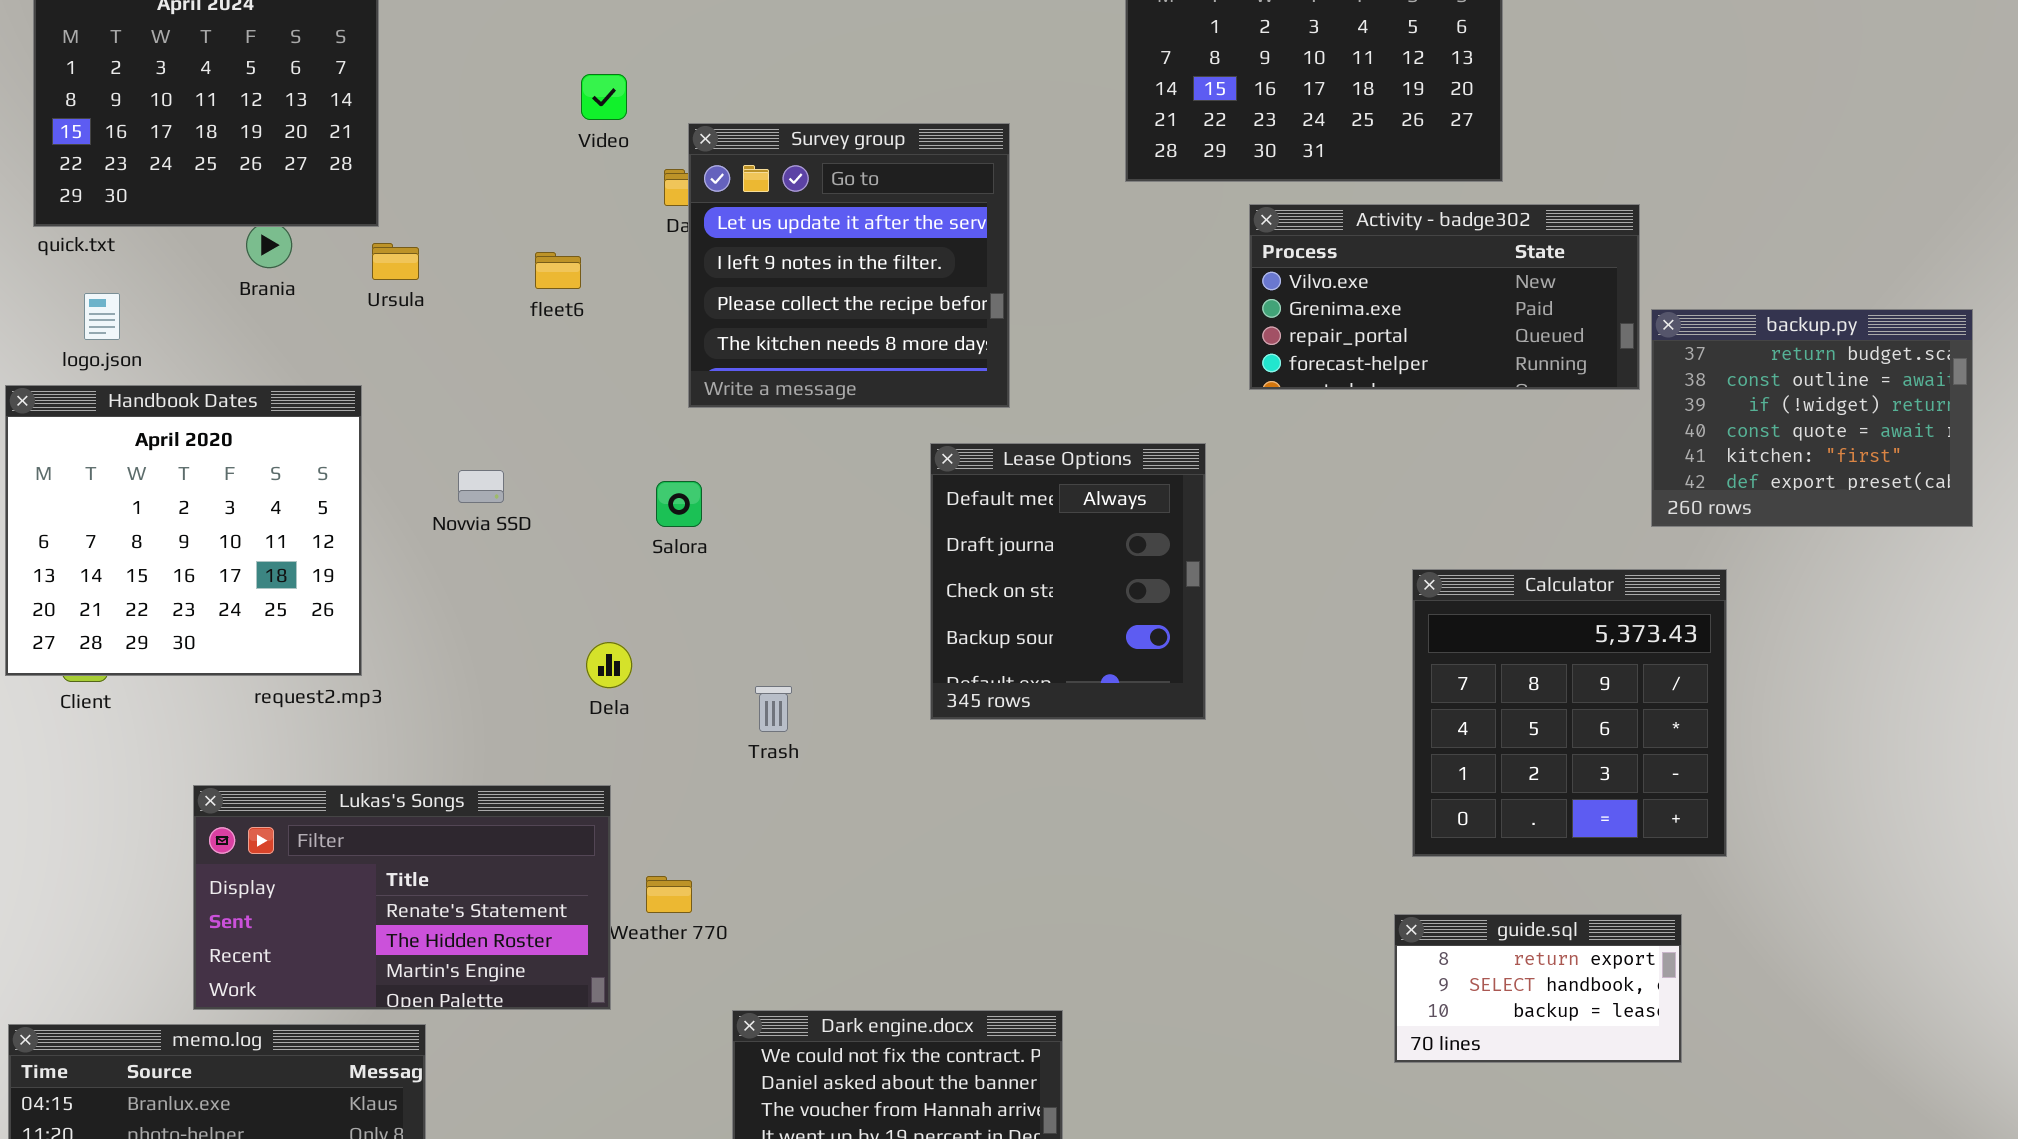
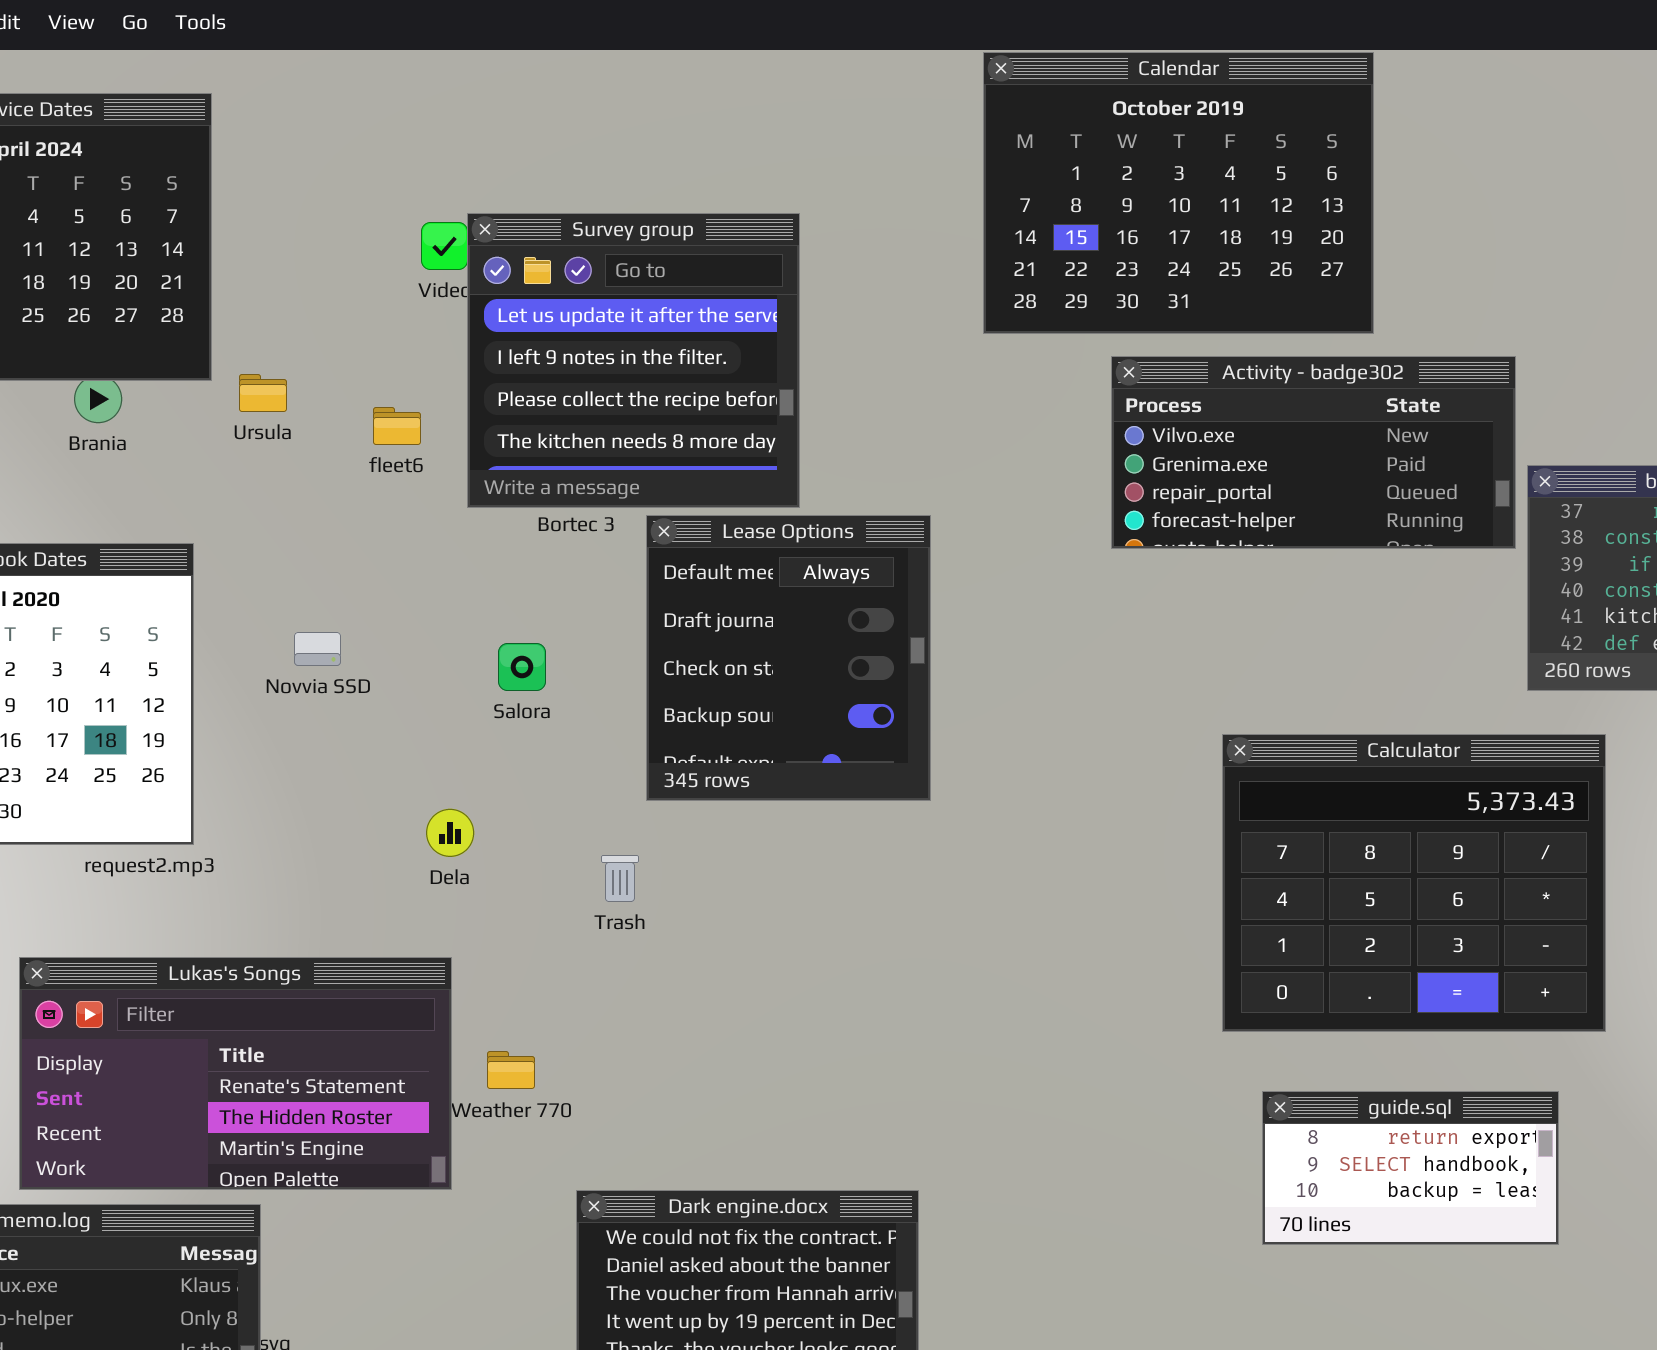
Survey group: [688,123,1010,408] -> [467,213,800,508], moved
Ursula: [372,243,419,280] -> [239,374,287,412], moved
Lease Options: [930,443,1206,720] -> [646,515,931,801], moved
Calculator: [1412,569,1727,857] -> [1222,734,1606,1032], resized

